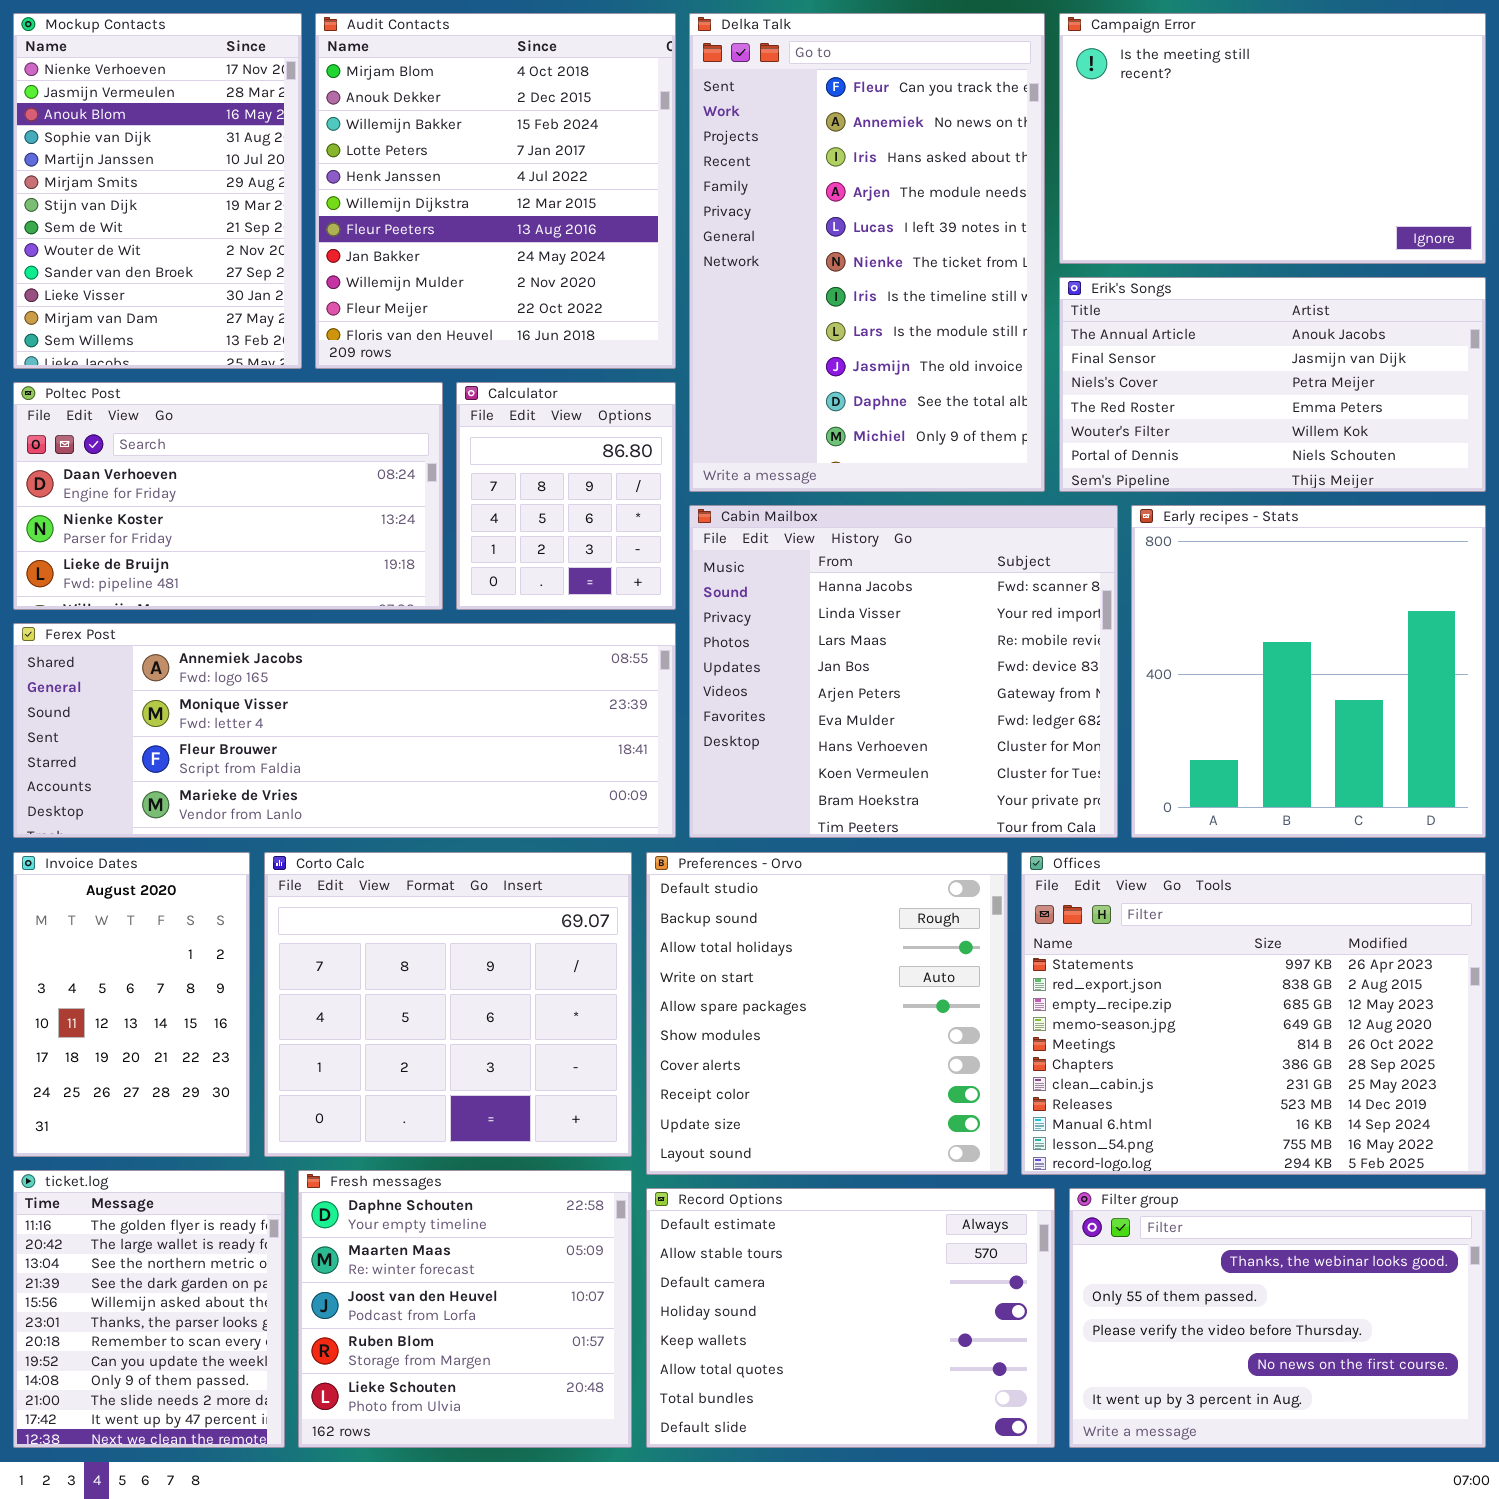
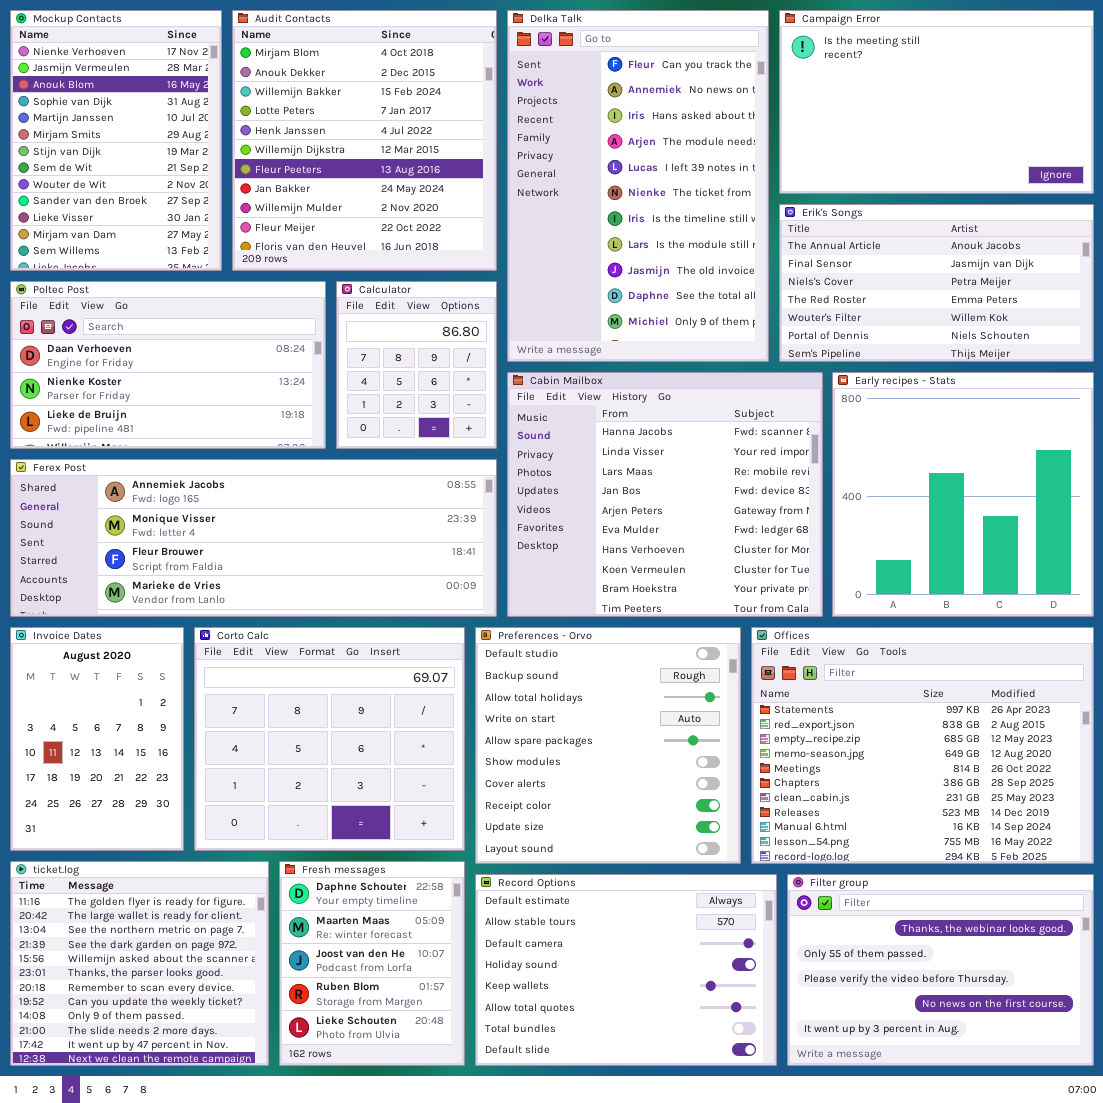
ticket.log: [13,1170,285,1448] -> [10,861,269,1066], resized
Fresh messages: [298,1170,632,1448] -> [279,861,465,1066], resized

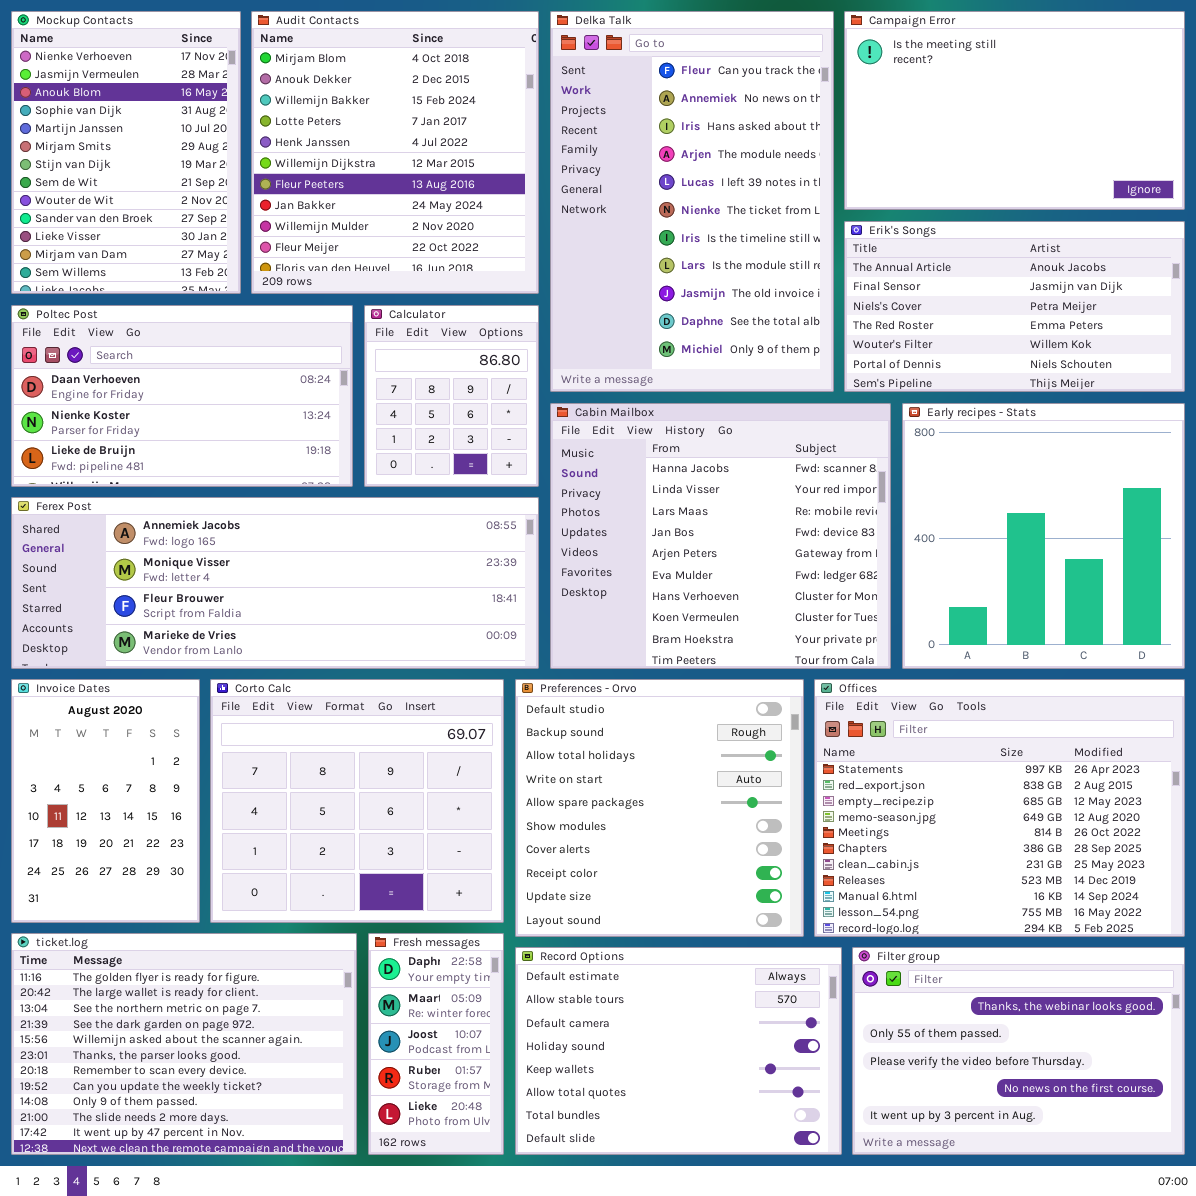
ticket.log: [10,861,269,1066] -> [11,933,357,1155], resized
Fresh messages: [279,861,465,1066] -> [368,933,504,1155], resized

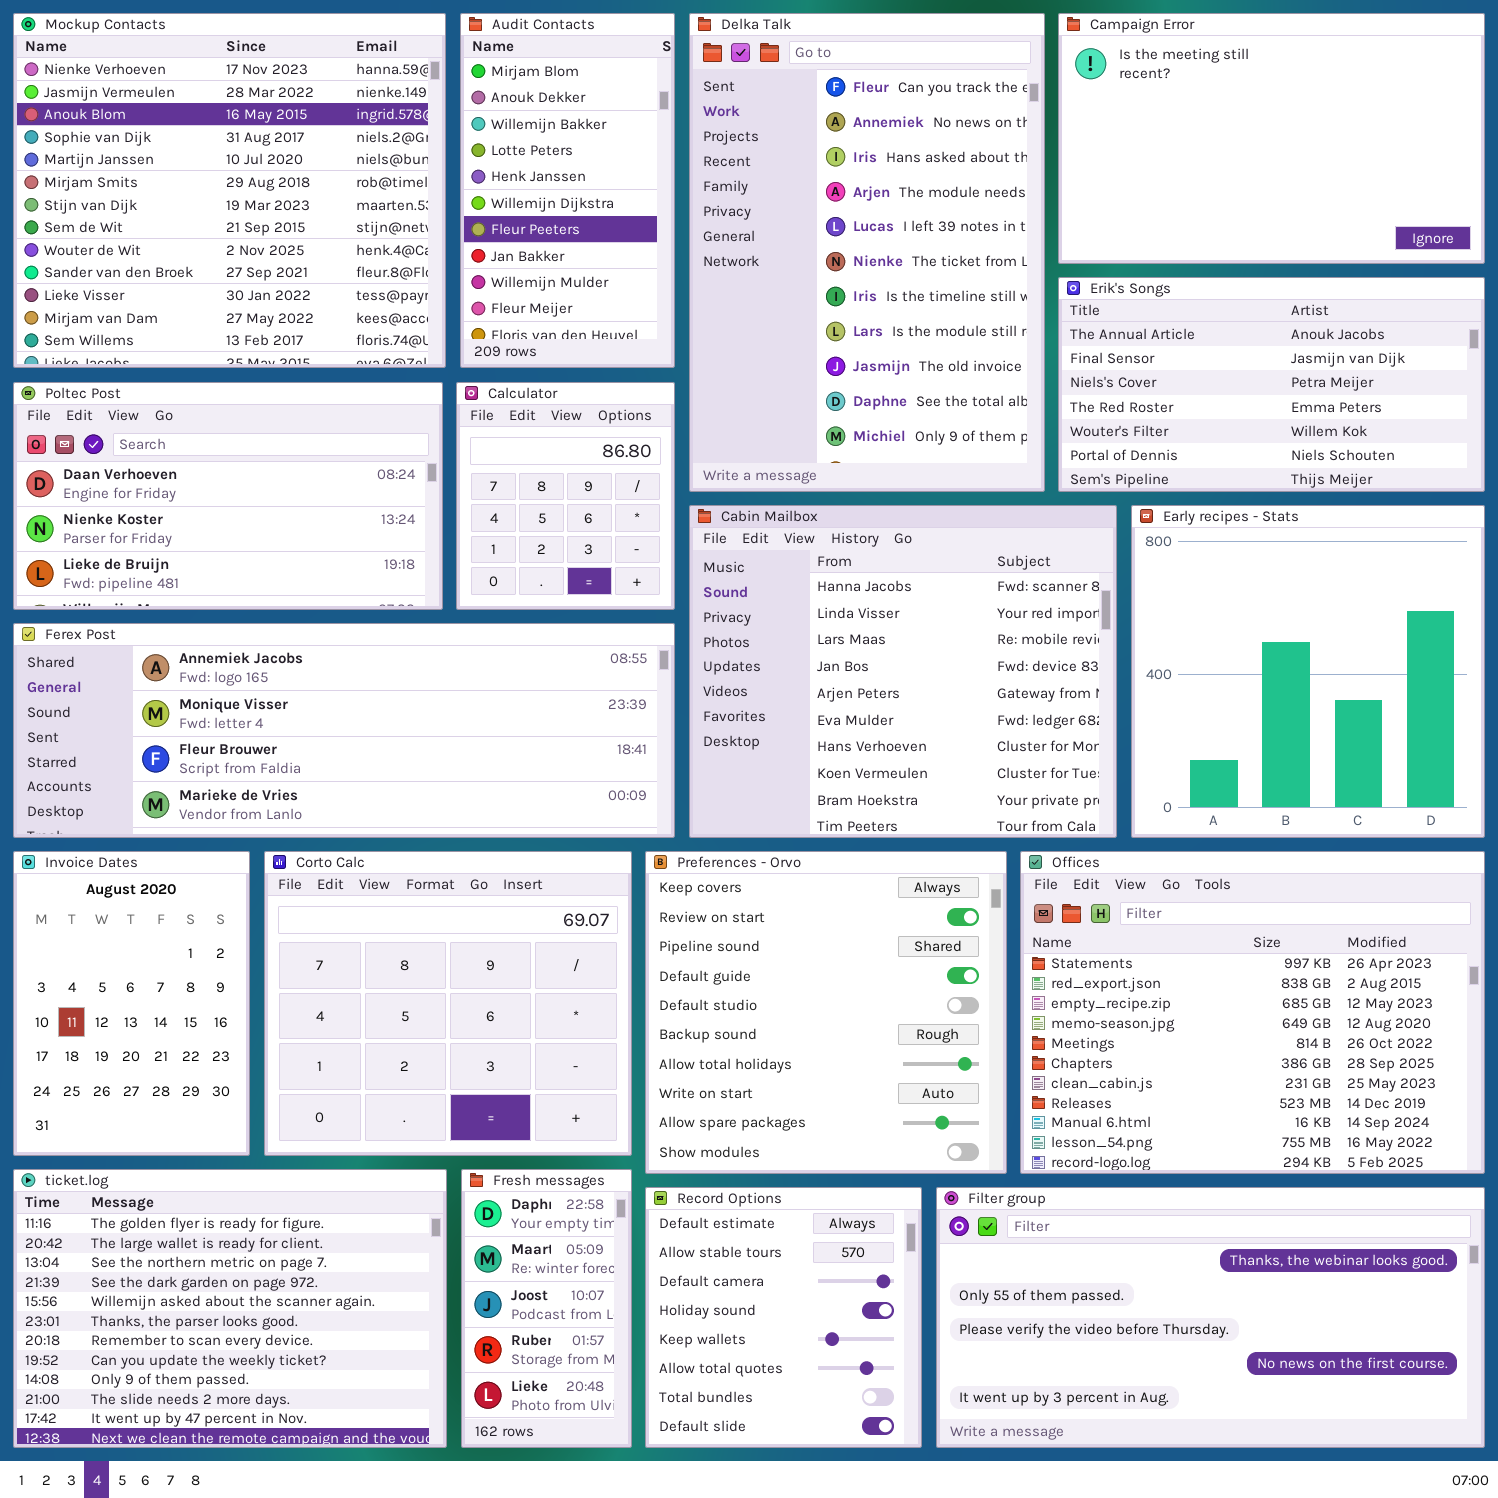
Mockup Contacts: [11,11,241,294] -> [13,13,446,368], resized
Audit Contacts: [251,11,539,294] -> [460,13,675,368], resized
Preferences - Orvo: [515,679,804,937] -> [645,851,1007,1174], scrolled up 4 rows
Record Options: [515,947,842,1155] -> [645,1187,922,1448], resized
Filter group: [852,947,1185,1155] -> [936,1187,1485,1448], resized

